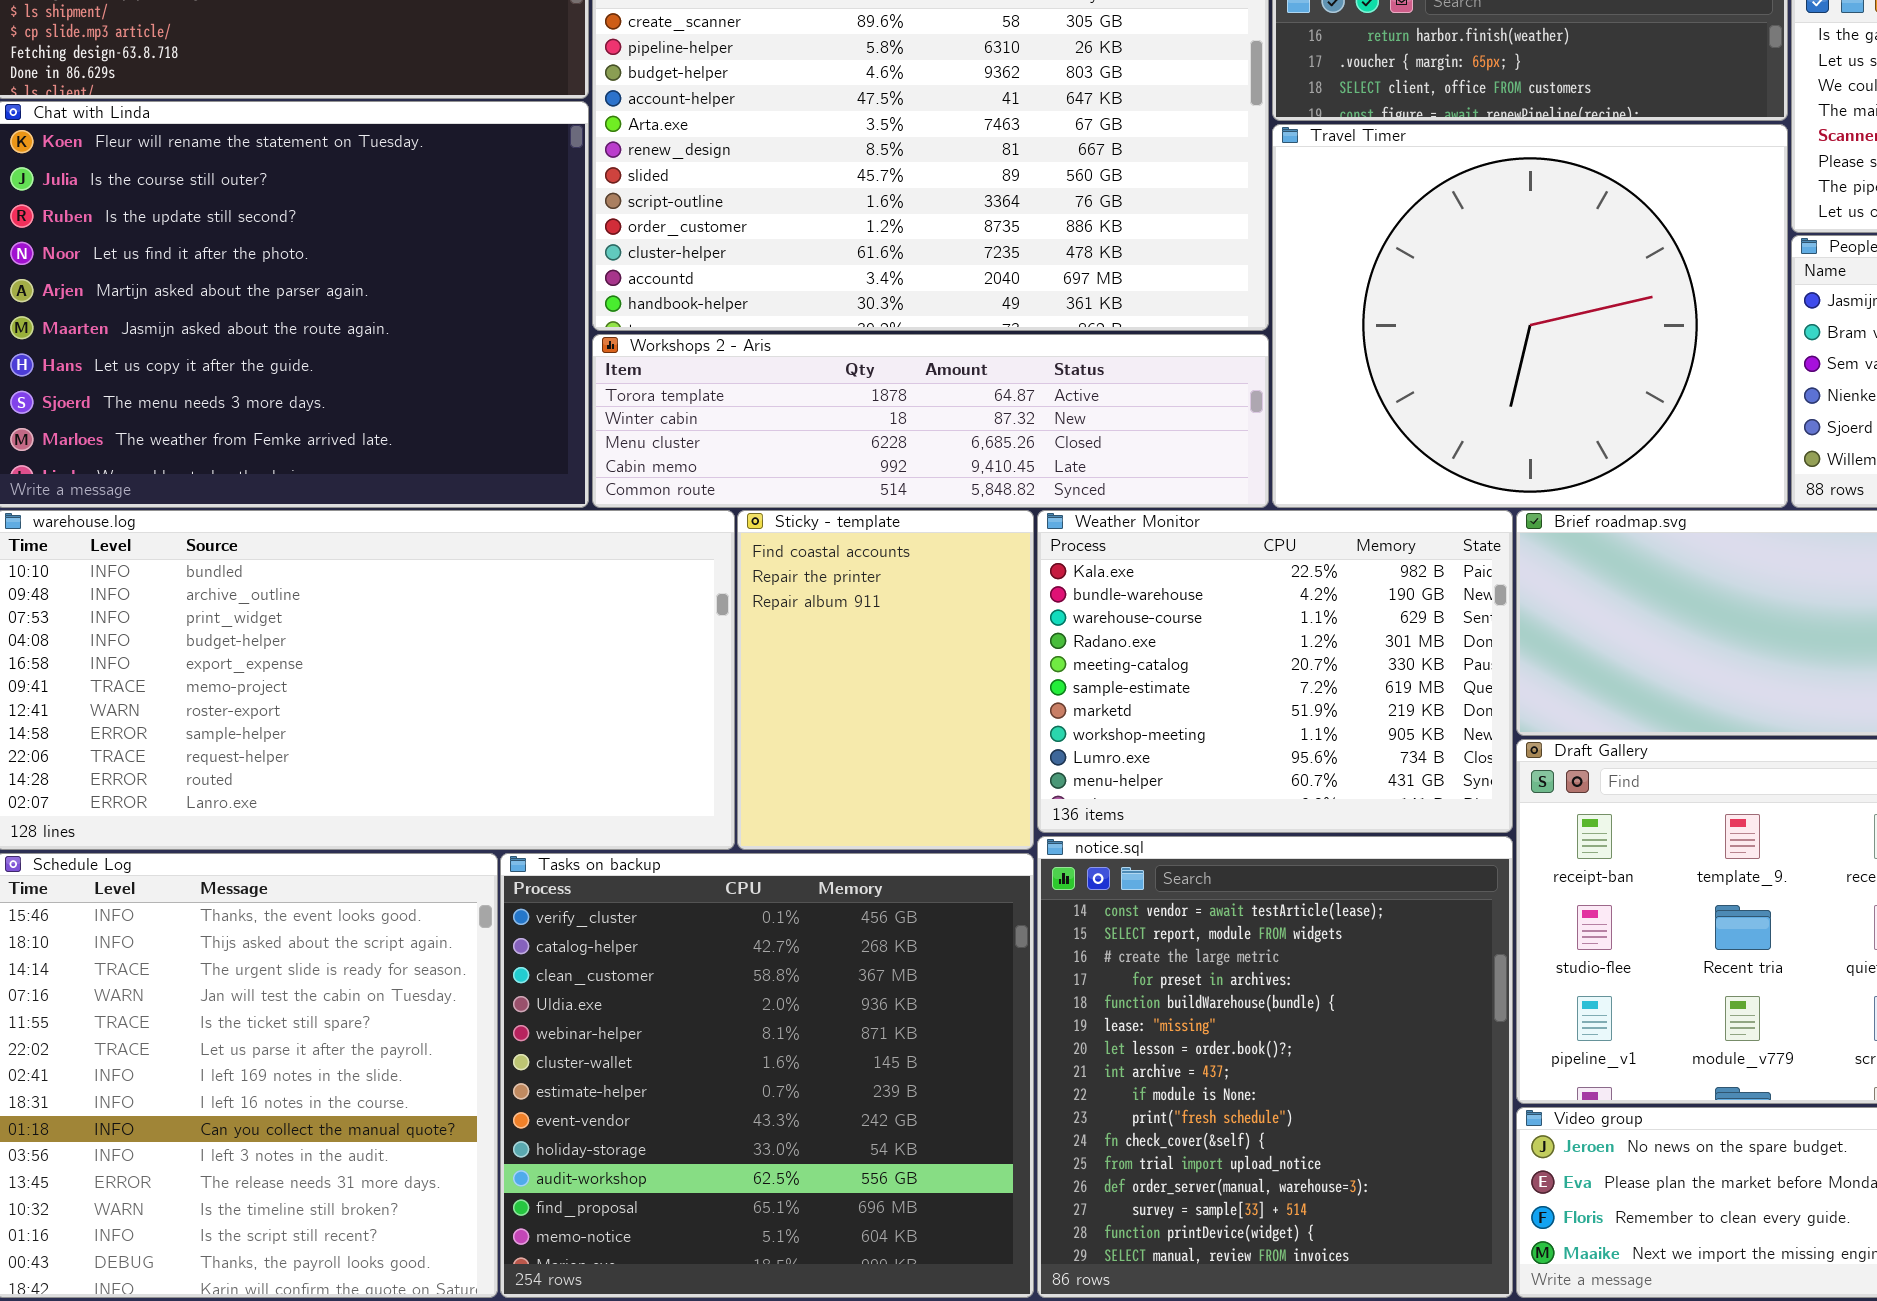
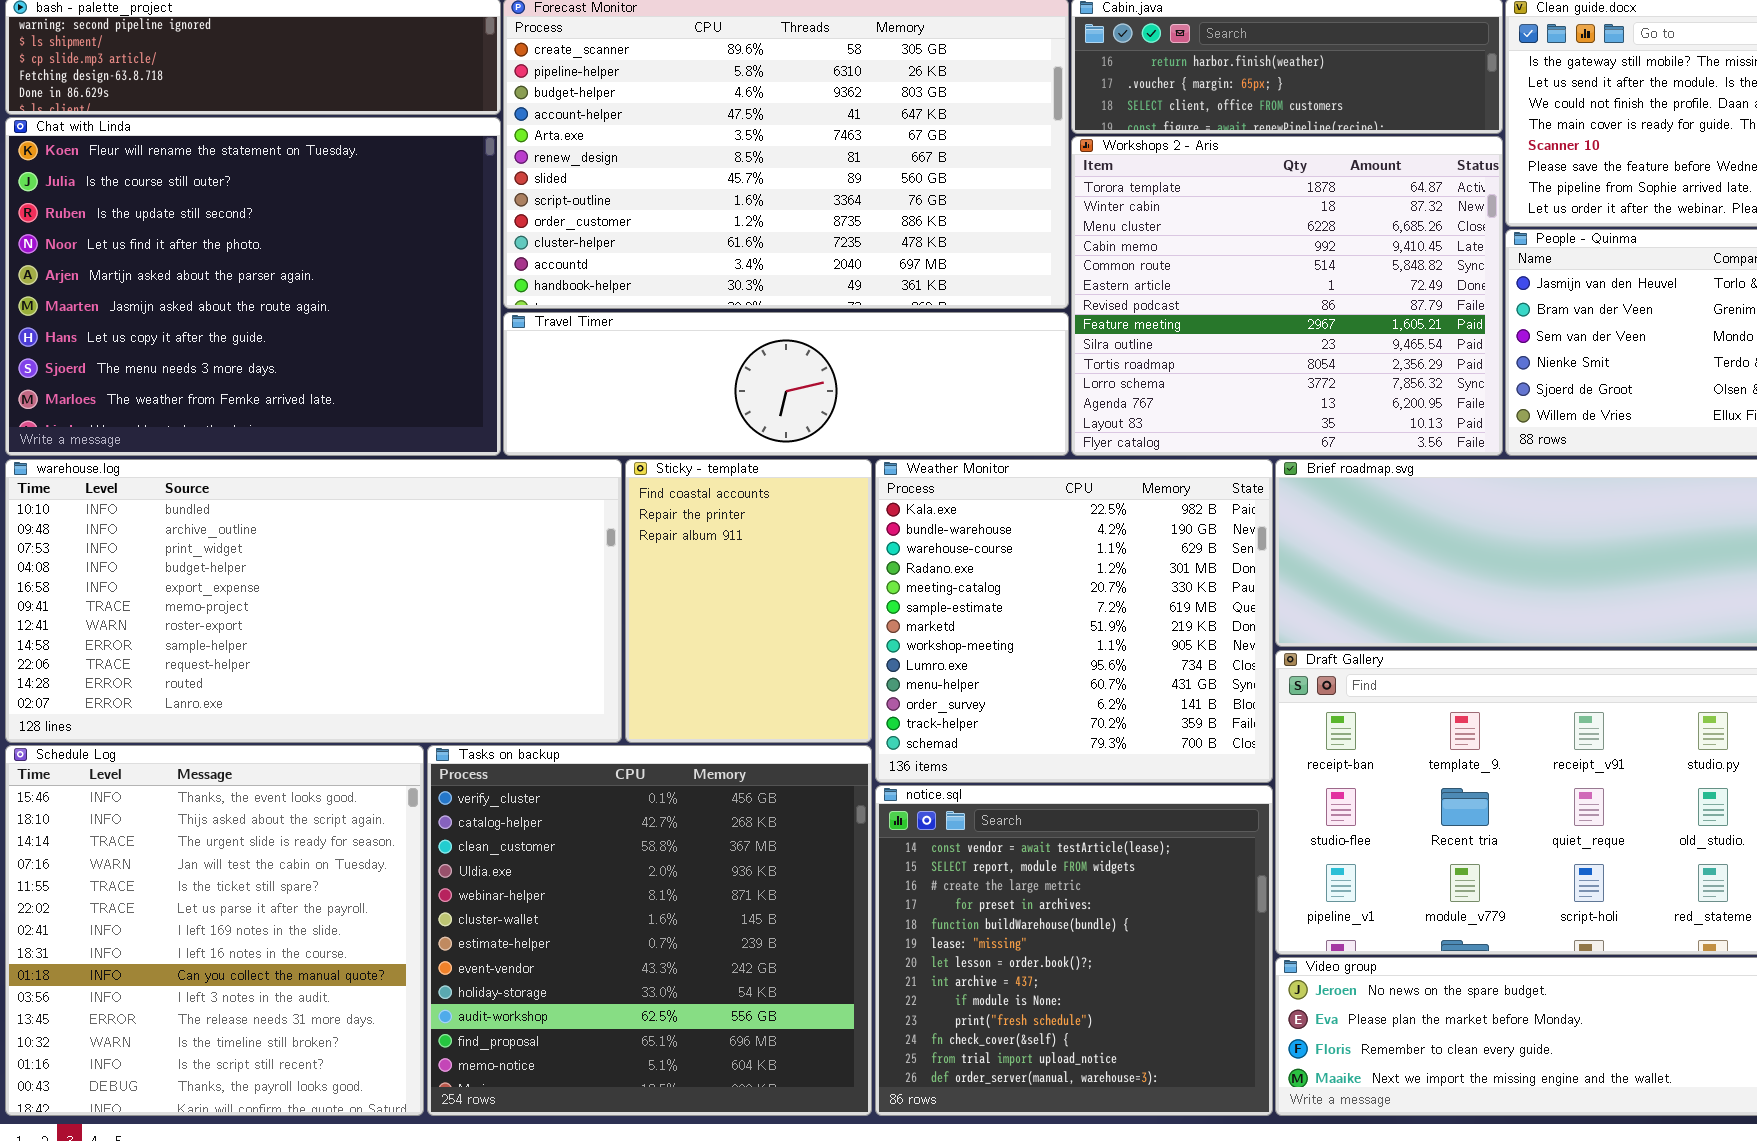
Travel Timer: [1272,124,1788,508] -> [503,312,1069,456], moved, resized
Workshops 2 - Aris: [592,334,1269,508] -> [1071,136,1503,456], moved, resized
Weather Monitor: [1037,510,1513,833] -> [875,459,1273,783], resized
notice.sql: [1037,836,1513,1298] -> [875,785,1273,1116], resized

